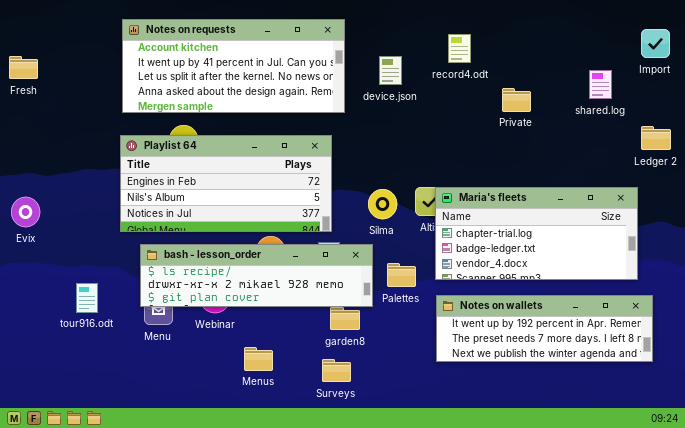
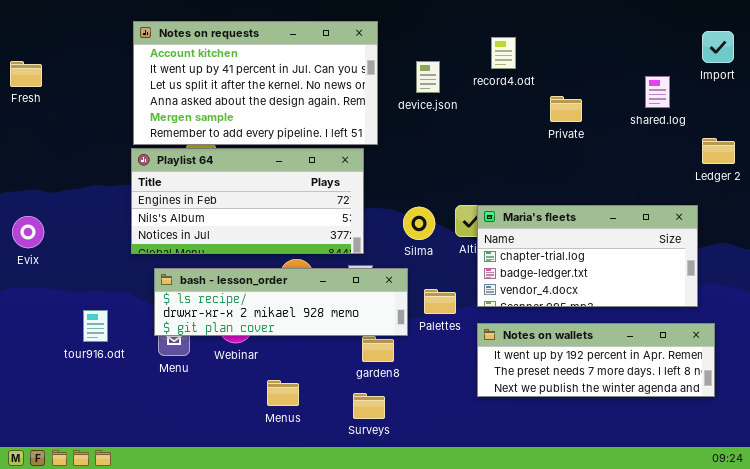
Notes on requests: [122,19,345,113] -> [133,21,378,145], resized

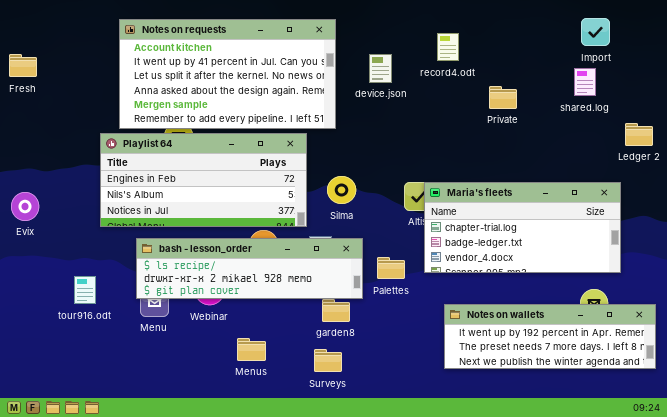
Import: [702,31,734,63] -> [581,18,610,46], moved
Playlist 64: [131,148,364,254] -> [100,133,307,227], moved
Silma: [403,207,435,240] -> [327,176,356,204], moved
Notes on wallets: [477,323,715,397] -> [444,304,656,369], moved

